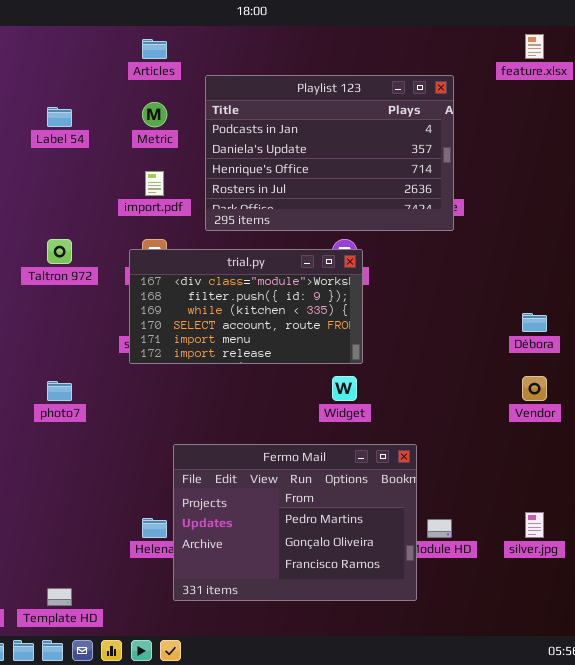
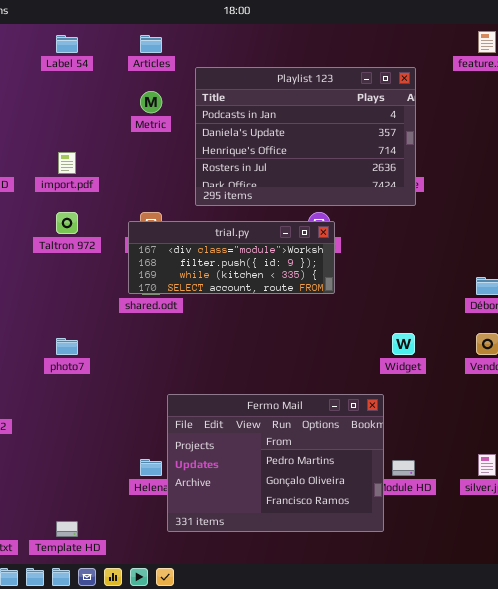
Label 54: [47,107,72,127] -> [56,35,78,53], moved
import.pdf: [145,171,164,196] -> [58,152,76,174], moved
trial.py: [129,249,363,364] -> [128,221,335,294], resized
Widget: [332,376,357,401] -> [392,333,415,355], moved

